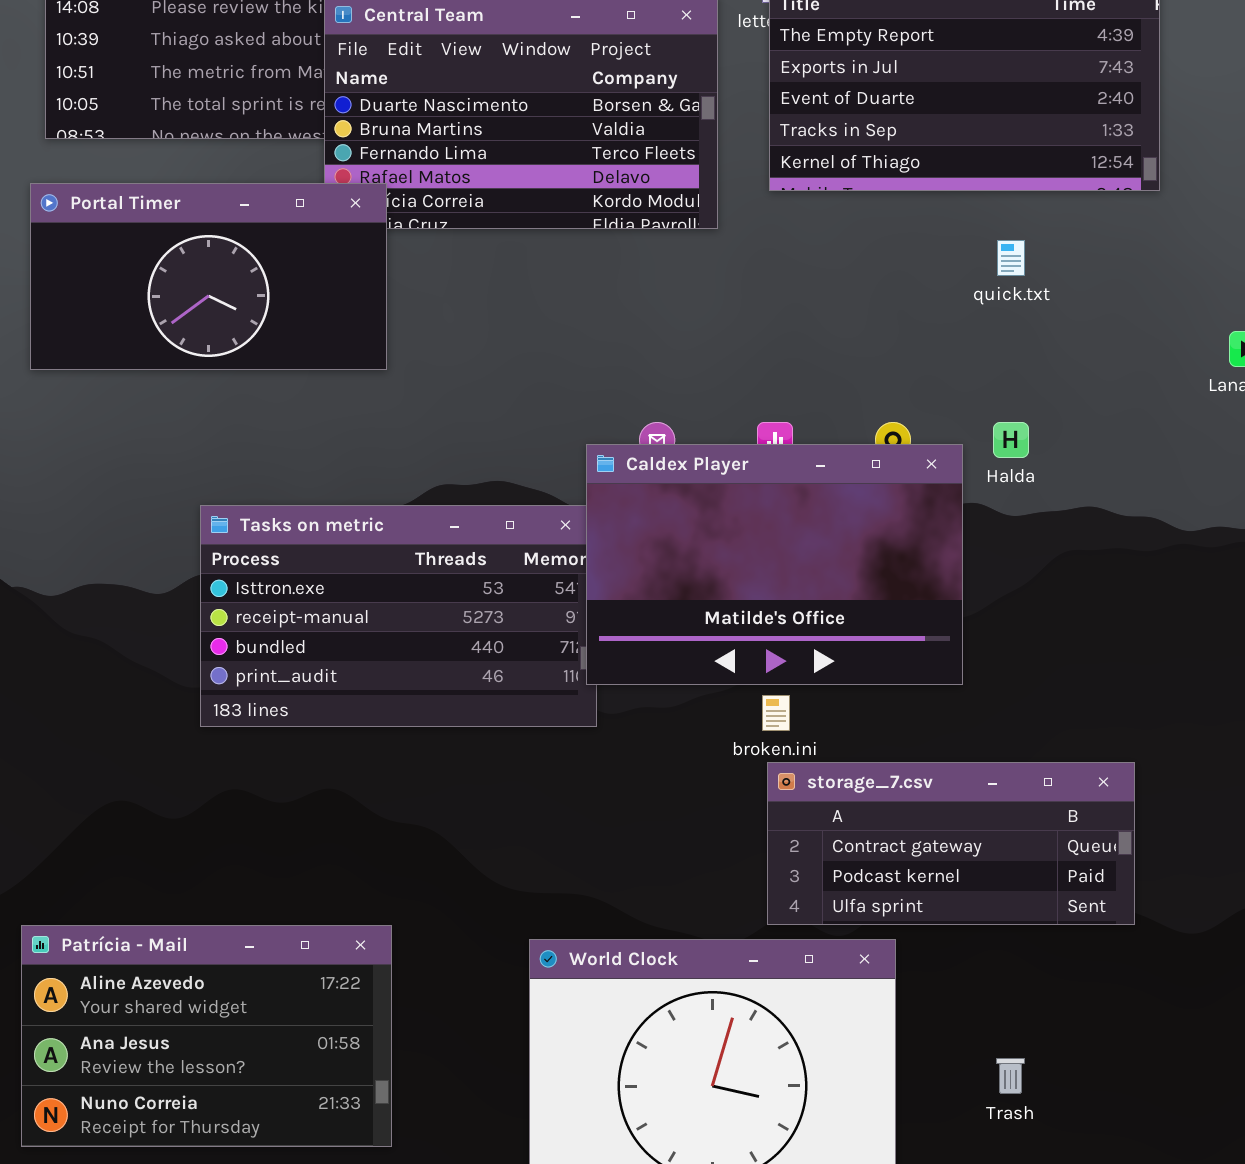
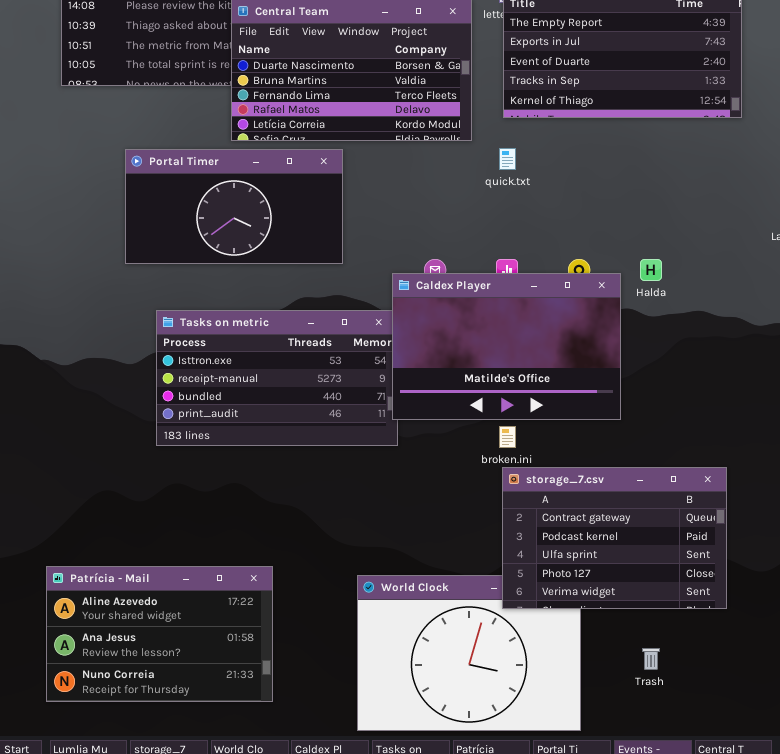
Portal Timer: [30,183,387,370] -> [125,149,343,264], moved
quick.txt: [997,240,1025,276] -> [499,148,516,170], moved
storage_7.csv: [767,762,1135,925] -> [502,467,727,609], resized

